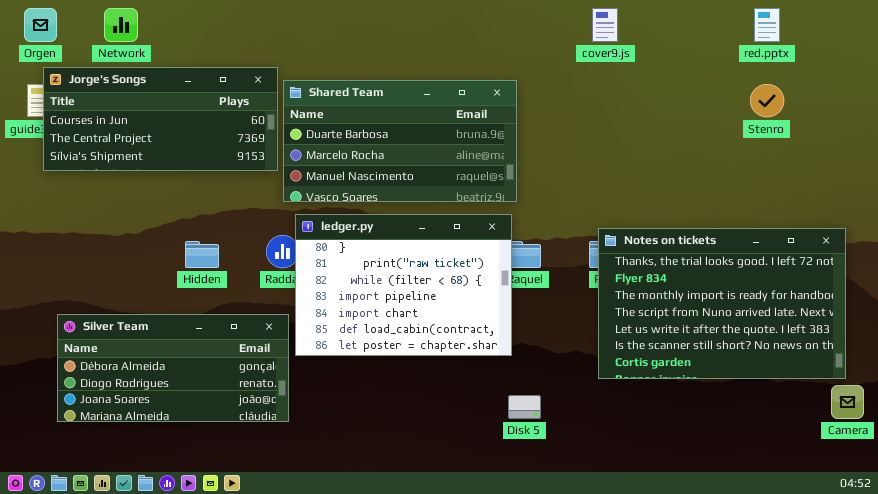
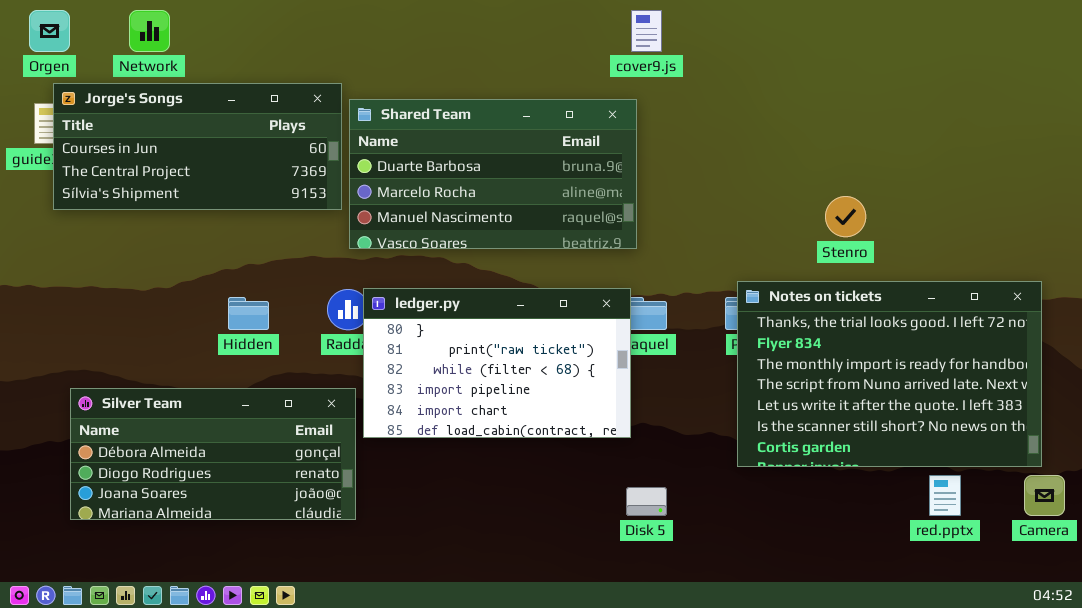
cover9.js: [592,8,618,42] -> [631,10,662,52], moved
red.pptx: [754,8,780,42] -> [929,475,961,516], moved
Stenro: [750,84,784,117] -> [825,196,866,237], moved
ledger.py: [295,214,512,356] -> [363,288,631,438], resized

